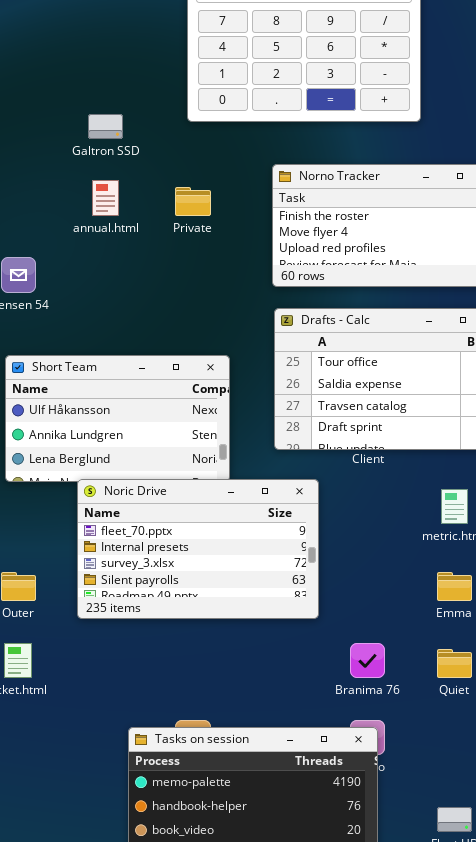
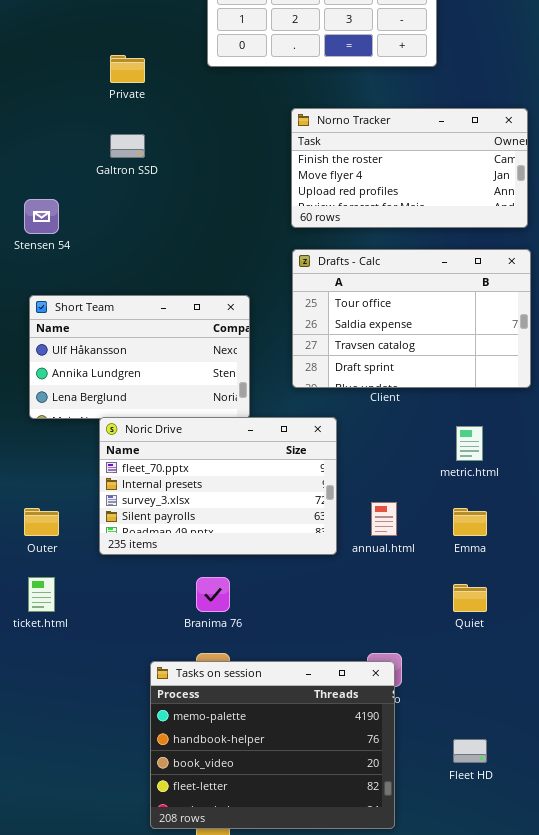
Galtron SSD: [88,114,123,139] -> [110,134,145,158], moved
annual.html: [92,180,119,216] -> [371,502,397,536], moved
Private: [175,187,211,216] -> [110,55,145,83], moved
Branima 76: [350,643,385,678] -> [196,577,230,612], moved

